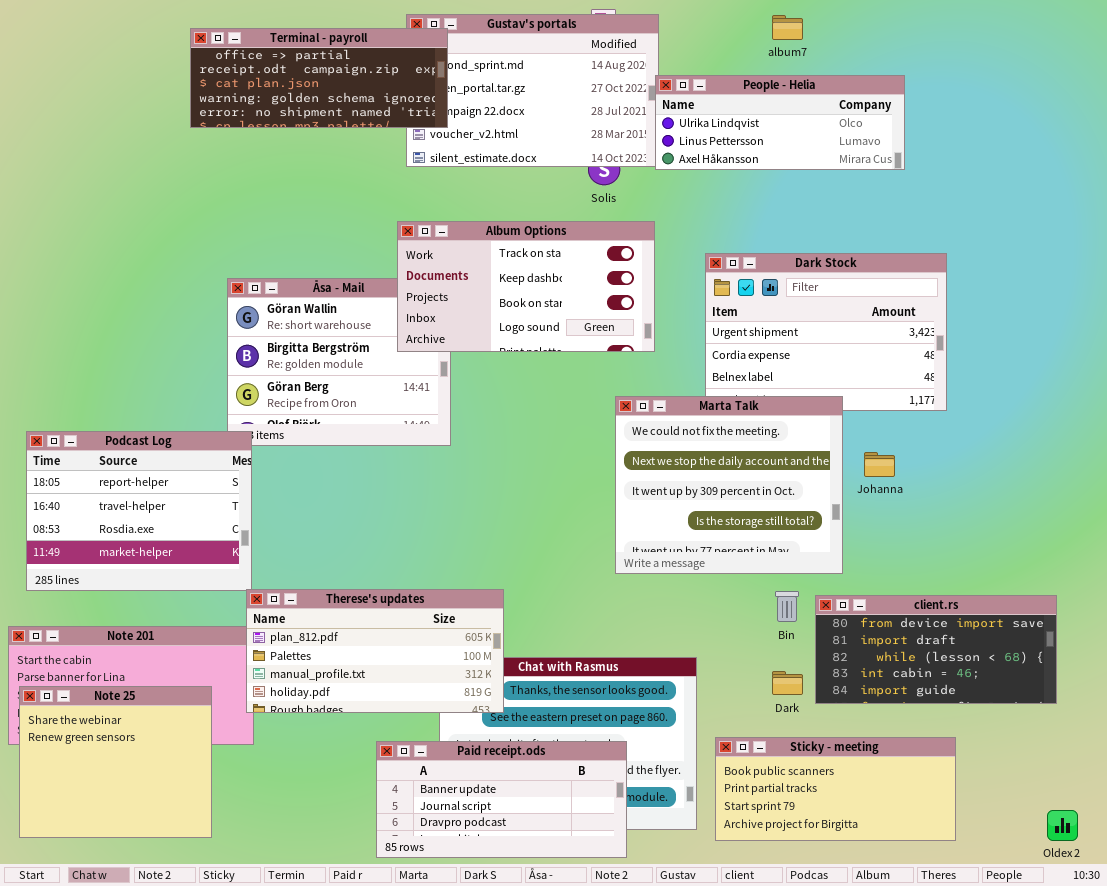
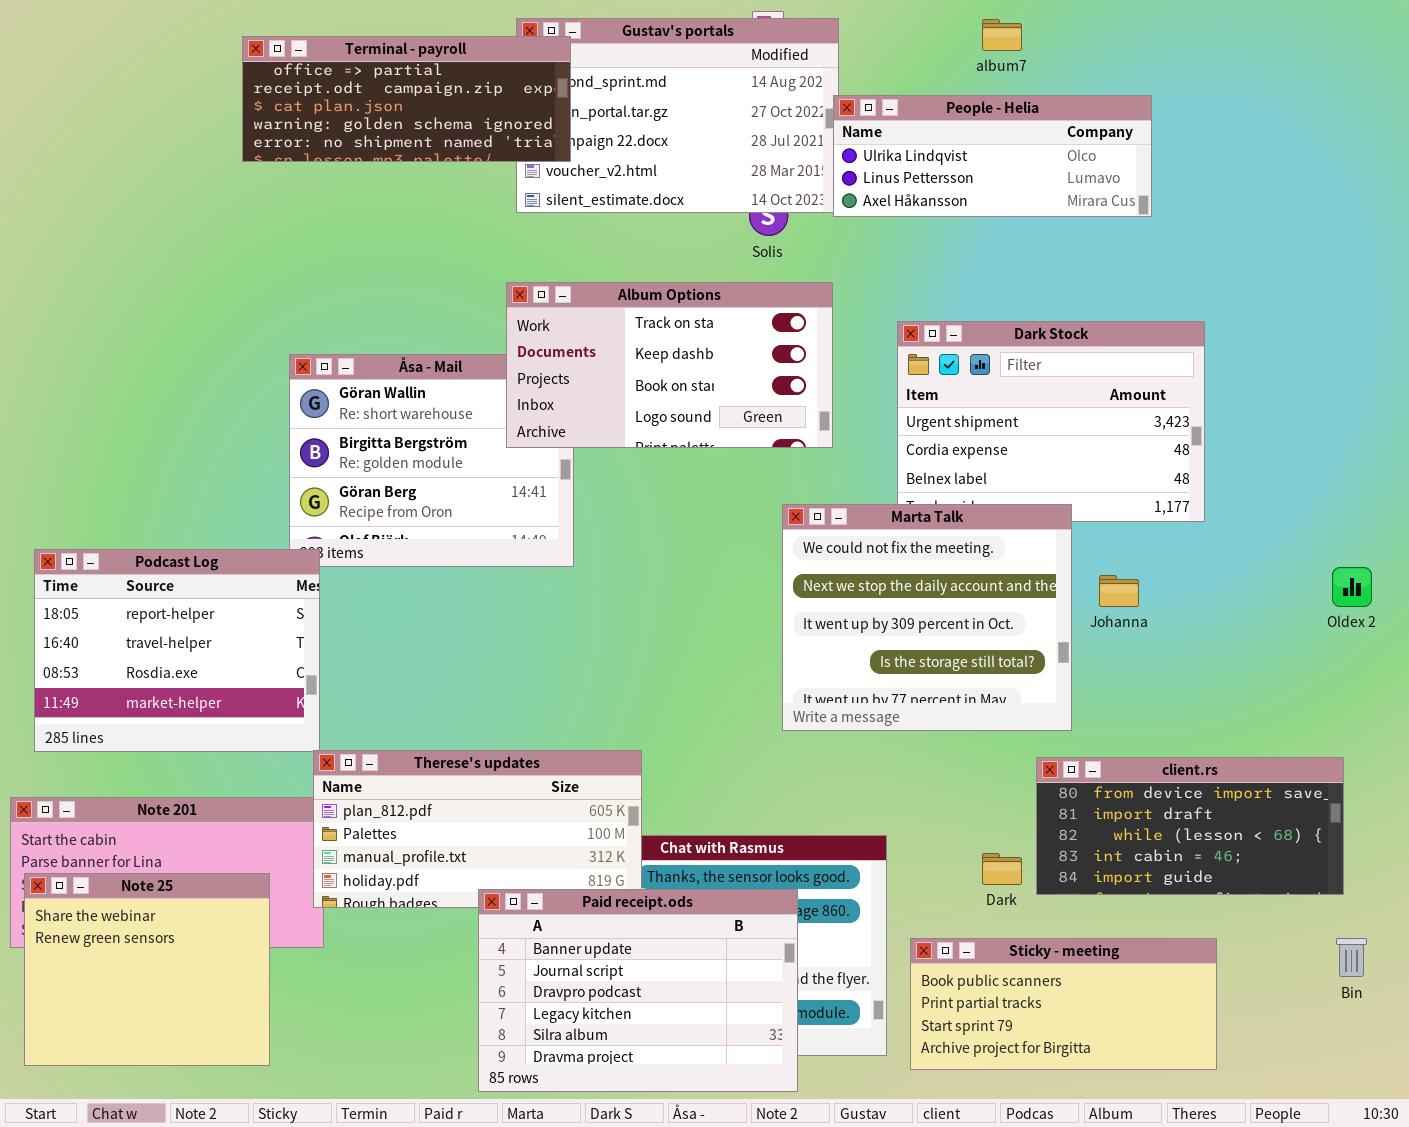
Bin: [775,591,799,622] -> [1336,938,1367,977], moved
Paid receipt.ods: [376,741,627,858] -> [478,889,798,1092], resized
Oldex 2: [1047,810,1078,841] -> [1332,567,1372,607], moved

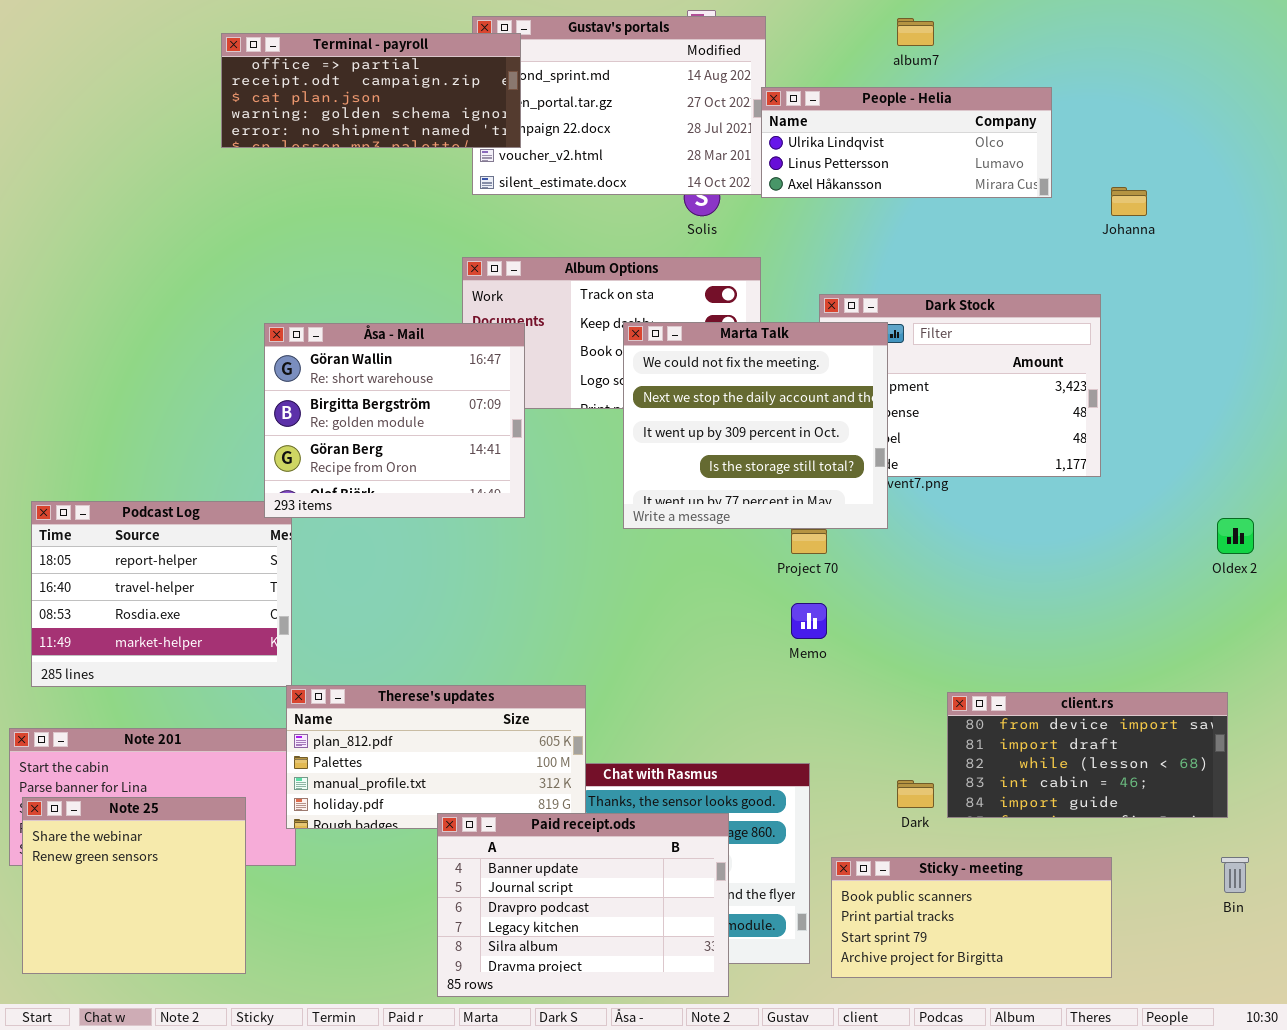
Åsa - Mail: [289,354,574,567] -> [264,323,525,518], raised
Marta Talk: [782,504,1072,731] -> [623,322,888,529], moved
Johanna: [1099,575,1139,607] -> [1111,187,1147,216], moved

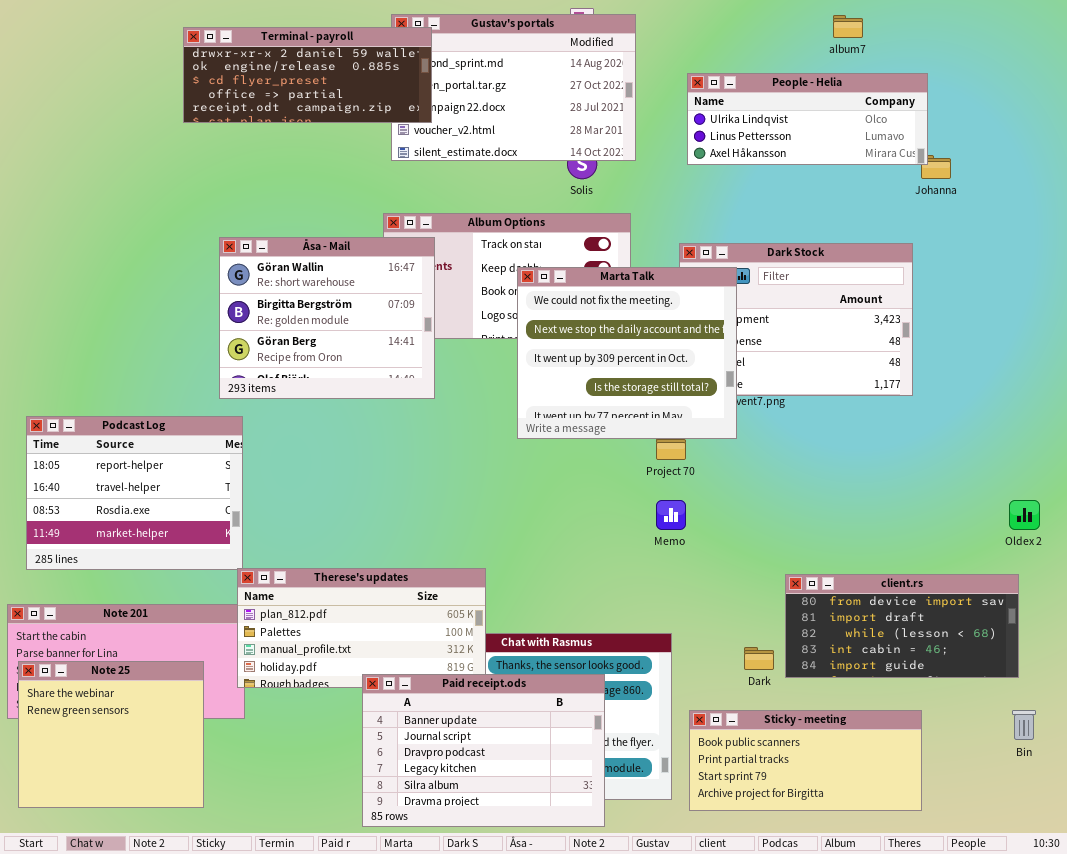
album7: [897,18,934,46] -> [833,15,863,38], moved
Terminal - payroll: [221,33,521,148] -> [183,27,432,123], scrolled up 3 rows
People - Helia: [761,87,1052,198] -> [687,73,928,165], moved
Åsa - Mail: [264,323,525,518] -> [219,237,435,399], moved
Oldex 2: [1217,518,1254,554] -> [1009,500,1040,530], moved

